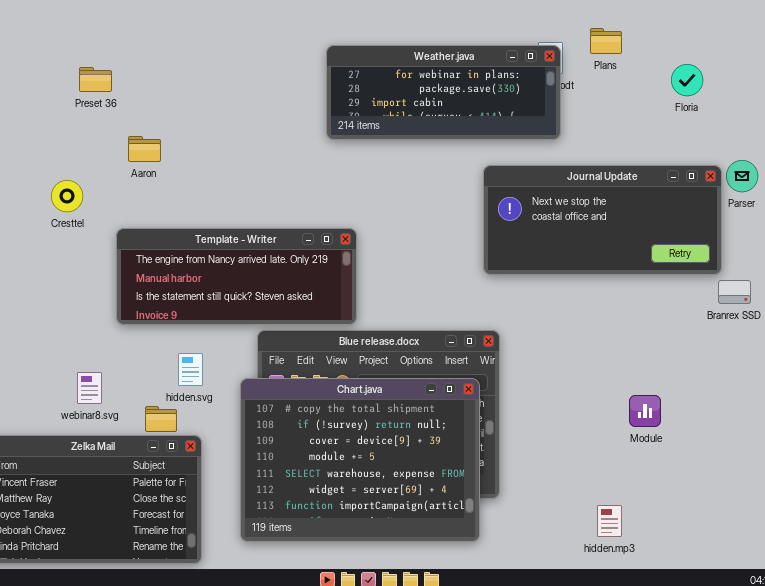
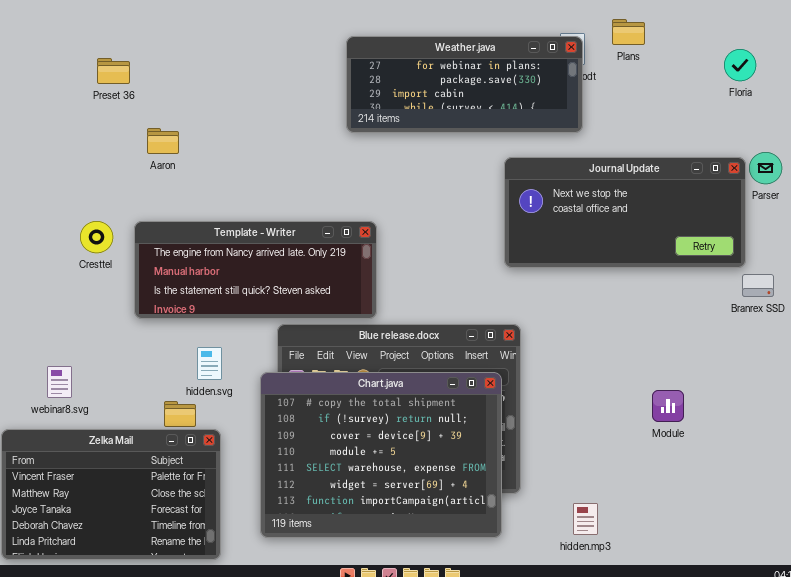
Floria: [671,64,703,96] -> [724,49,756,81], moved
Cresttel: [51,180,83,212] -> [80,221,113,253], moved
webinar8.svg: [77,372,102,404] -> [47,366,72,398], moved
hidden.mp3: [597,505,622,537] -> [573,503,598,535], moved

